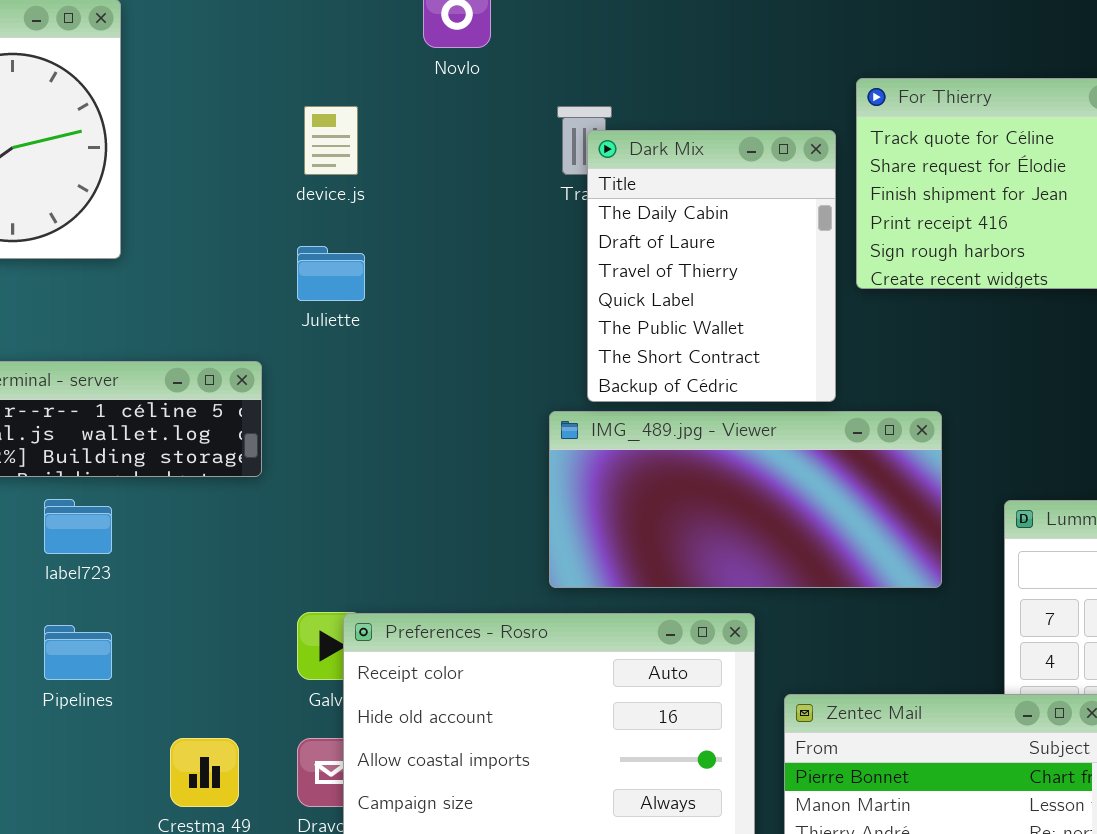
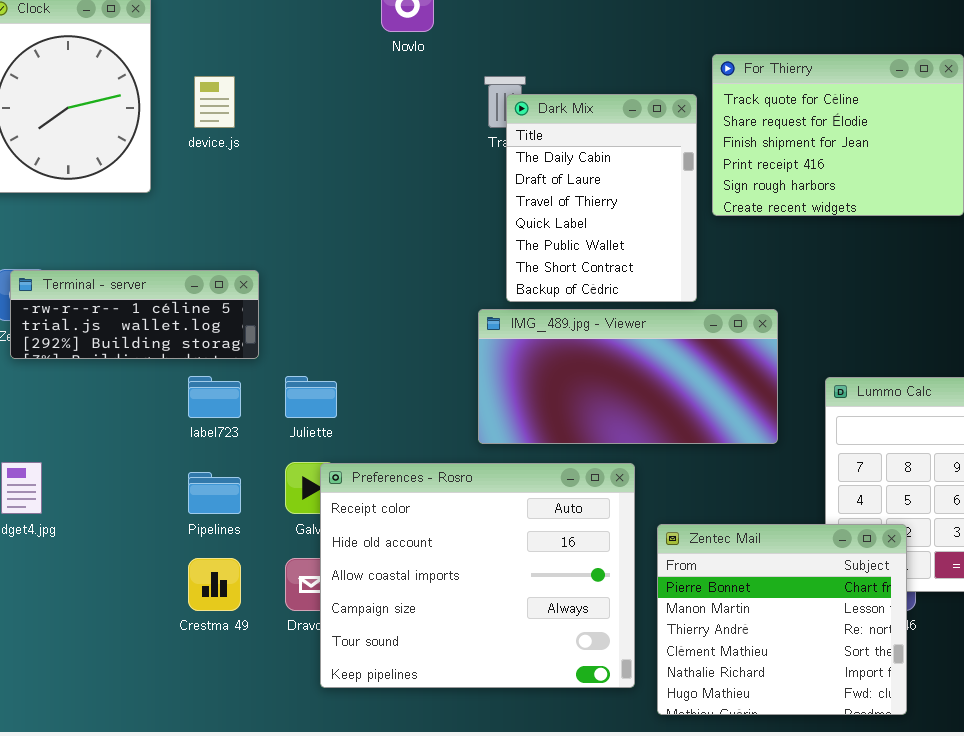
device.js: [304,106,358,175] -> [194,76,235,128], moved
Juliette: [297,246,365,301] -> [285,376,337,418], moved
label723: [44,499,112,554] -> [188,376,241,418], moved
Pipelines: [44,625,112,680] -> [188,472,241,514], moved

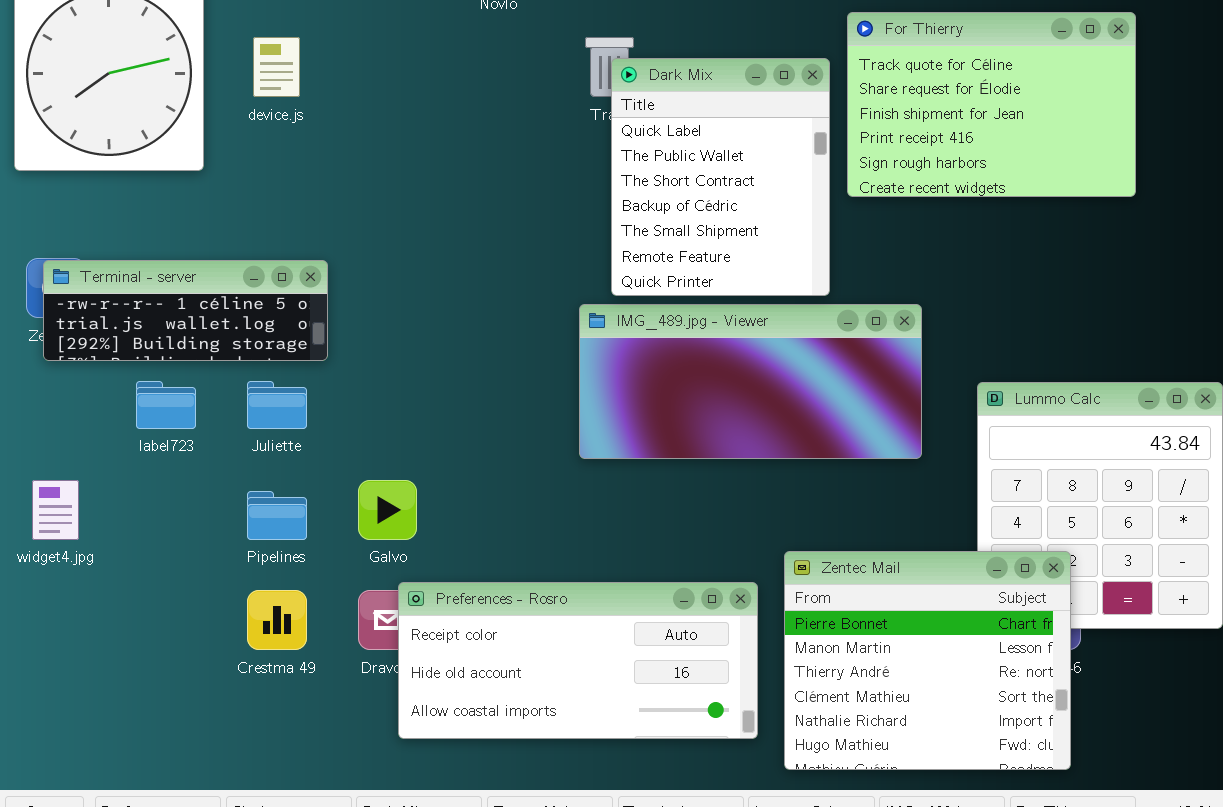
Dark Mix: [506,94,697,302] -> [611,58,830,296], scrolled down 3 rows
label723: [188,376,241,418] -> [136,381,196,429], moved
Juliette: [285,376,337,418] -> [247,381,307,429], moved
Preferences - Rosro: [320,463,635,688] -> [398,582,758,739], resized

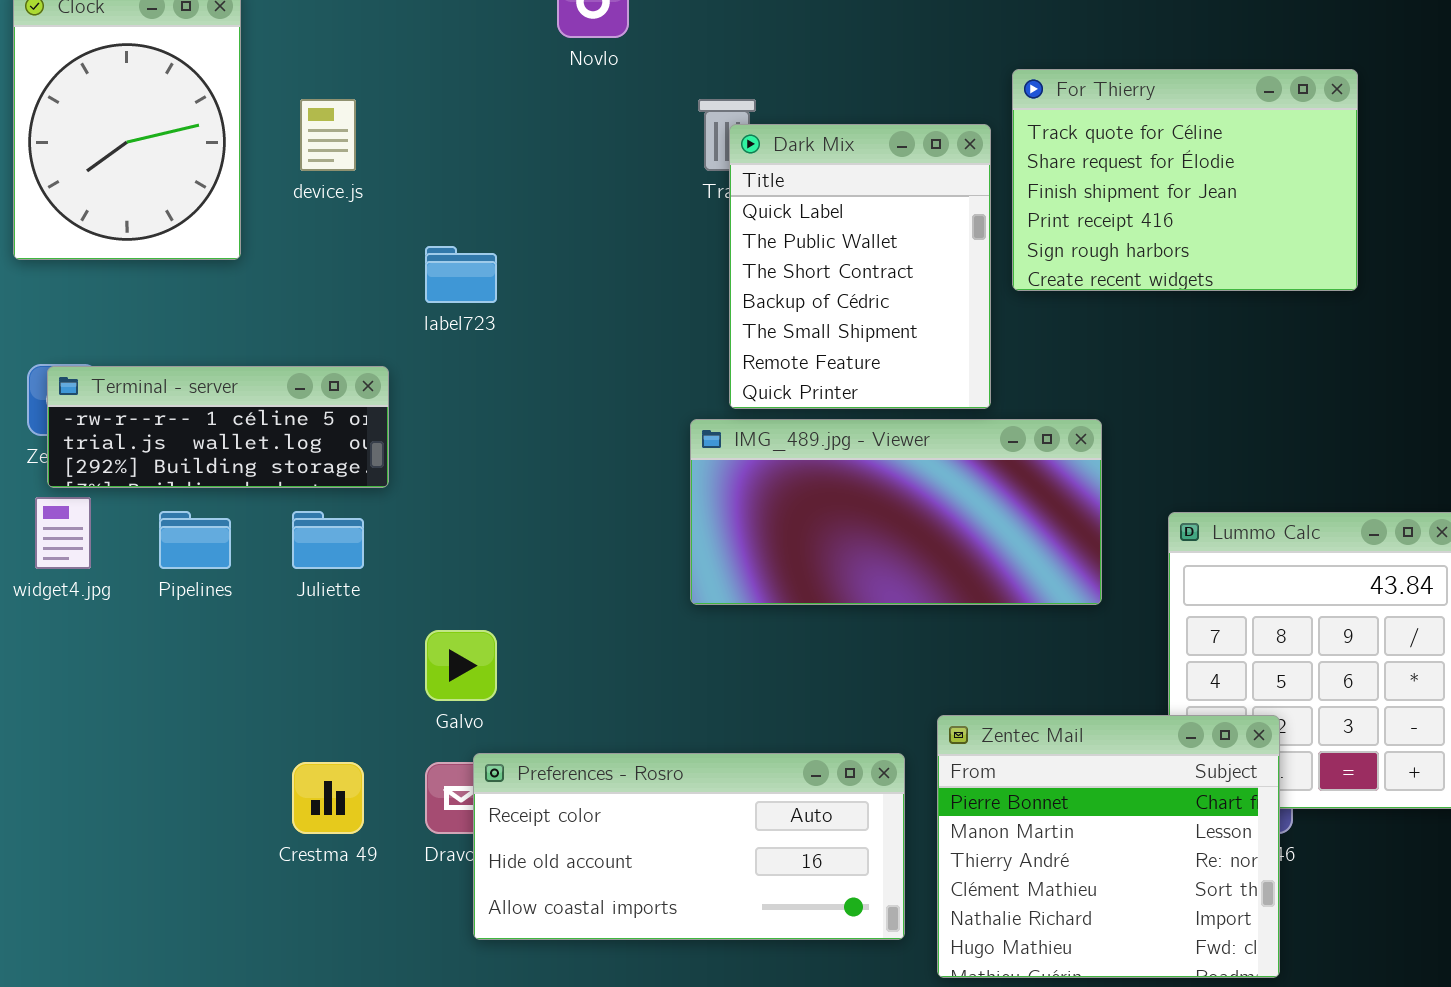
label723: [136,381,196,429] -> [425,246,497,303], moved
widget4.jpg: [32,480,79,540] -> [35,497,91,569], moved
Pipelines: [247,491,307,540] -> [159,511,231,569], moved

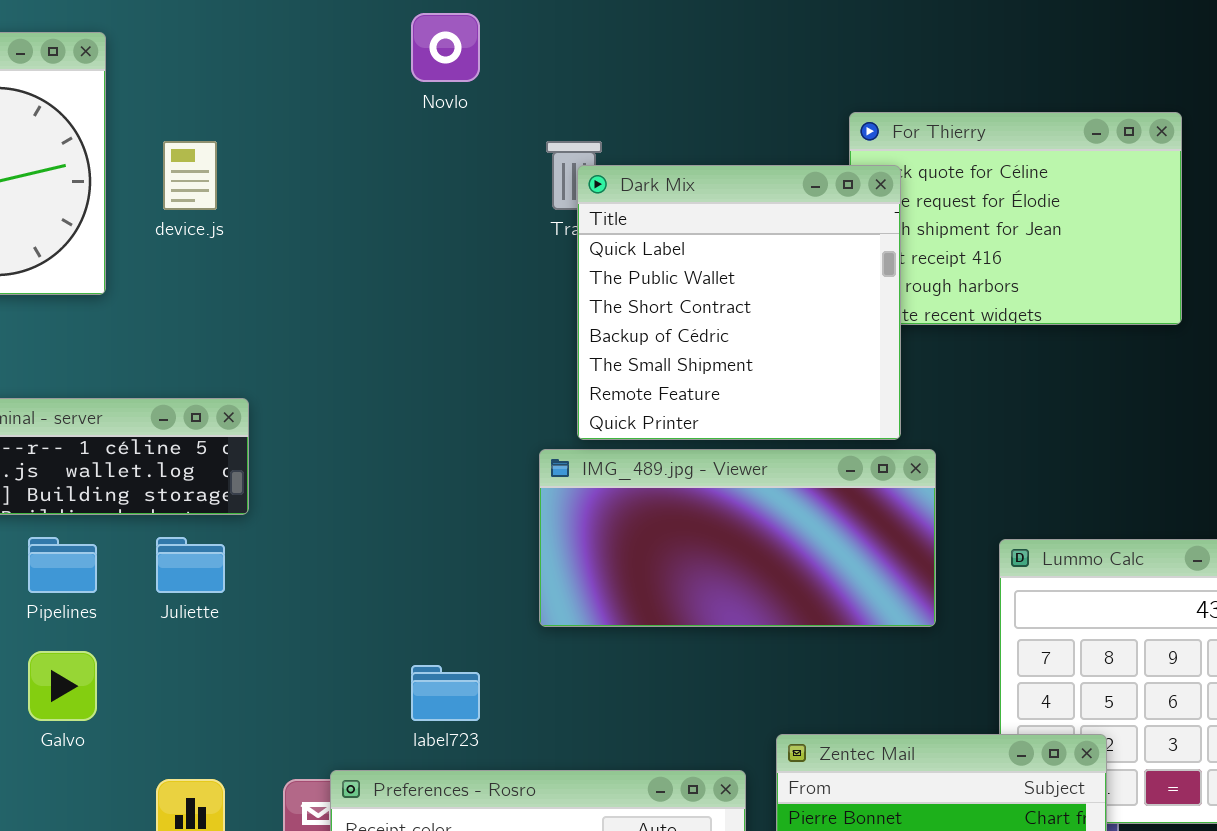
Dark Mix: [729,124,991,409] -> [577,165,901,440], resized
label723: [425,246,497,303] -> [411,665,480,721], moved
Galvo: [425,630,497,701] -> [28,651,97,721], moved

